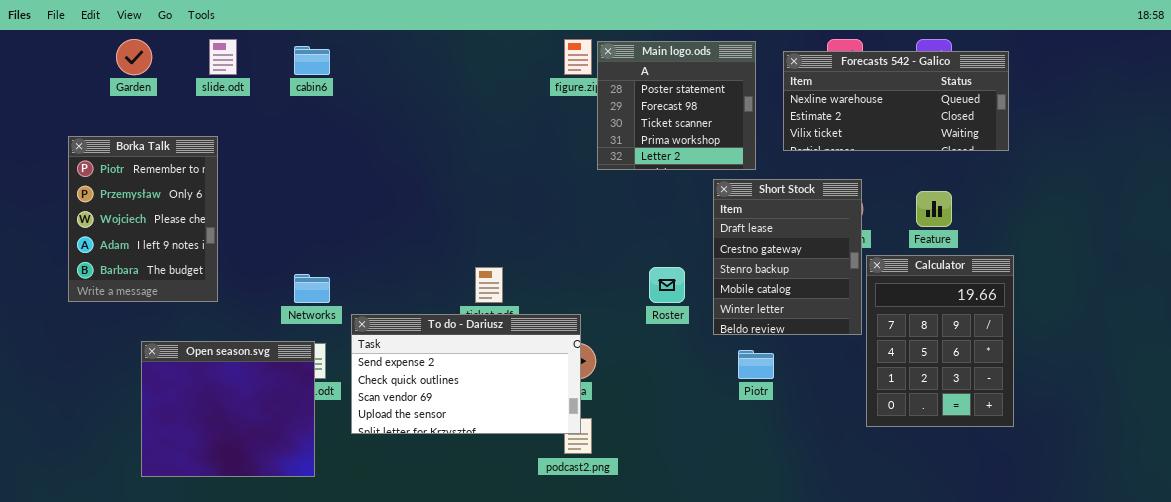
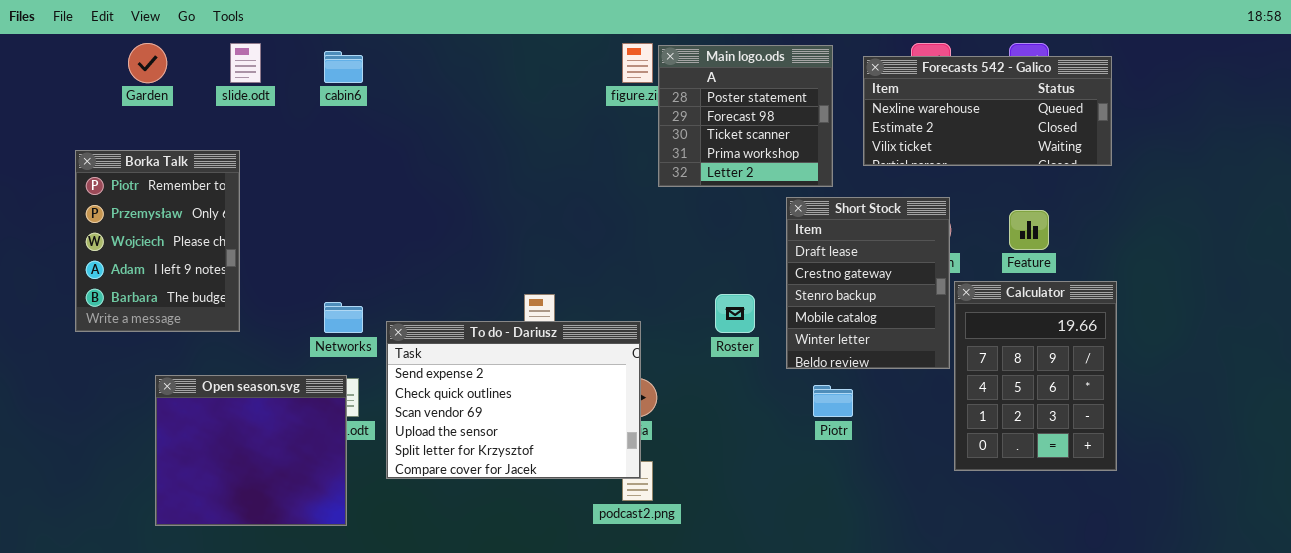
To do - Dariusz: [351,314,581,434] -> [386,321,641,479], resized

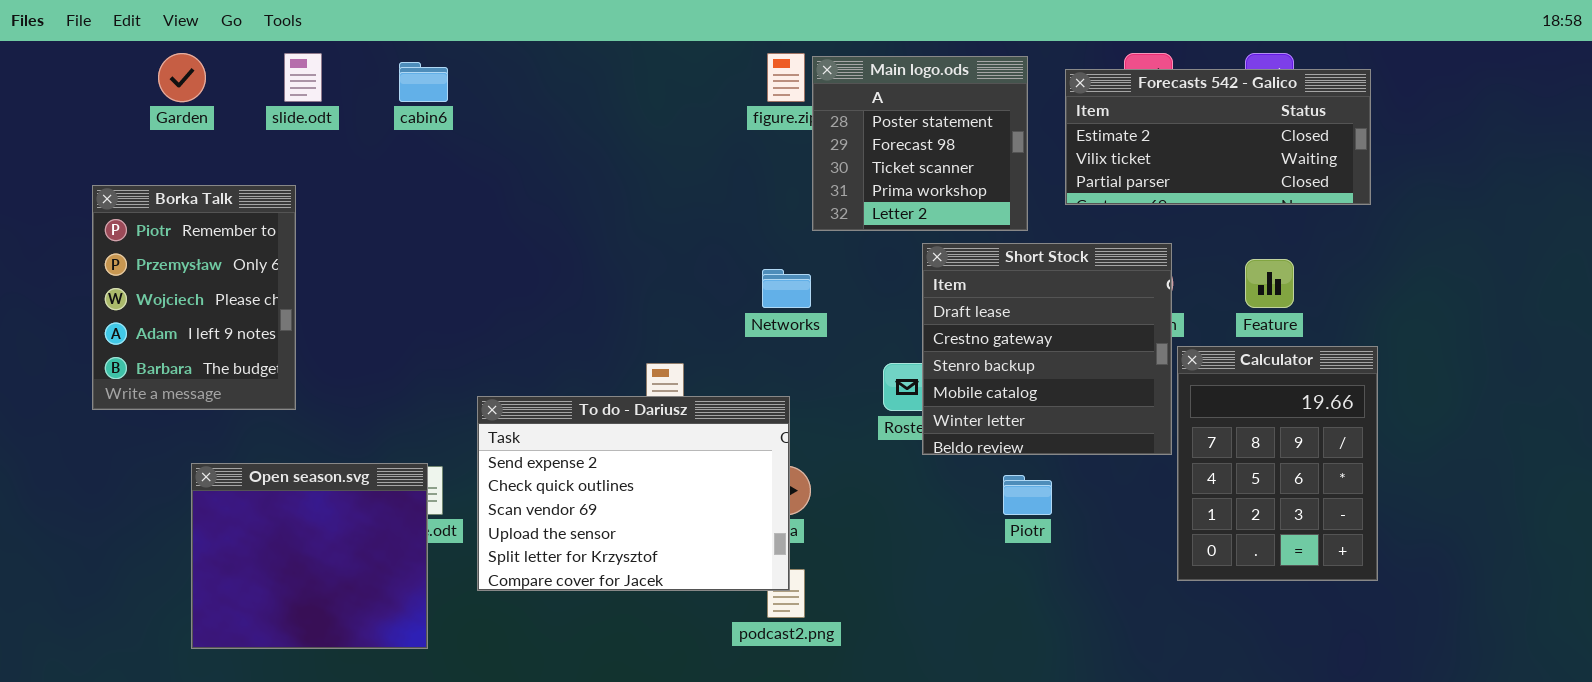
Forecasts 542 - Galico: [863,56,1112,166] -> [1065,69,1371,205], scrolled down 1 row
Short Stock: [786,197,950,369] -> [922,243,1172,455], resized
Networks: [324,302,363,333] -> [762,269,811,308], moved

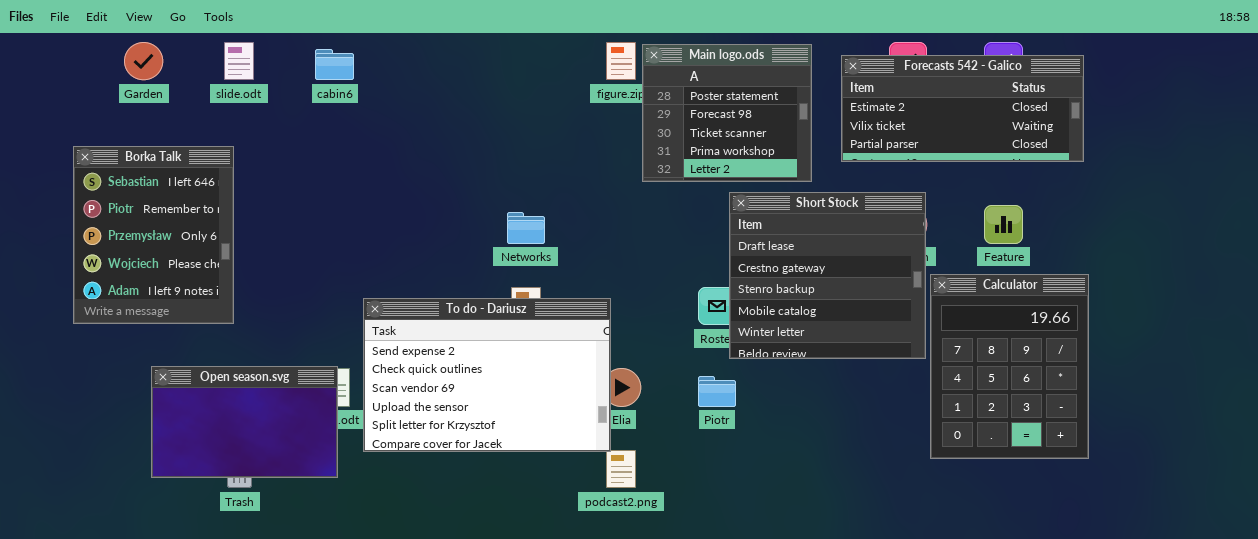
Borka Talk: [92,185,296,410] -> [73,146,234,324], scrolled up 1 row
Networks: [762,269,811,308] -> [507,212,545,244], moved
To do - Dariusz: [477,396,790,591] -> [363,298,611,452], moved
Open season.svg: [191,463,428,649] -> [151,366,338,478], resized
Piotr: [1003,475,1052,515] -> [698,376,736,407], moved

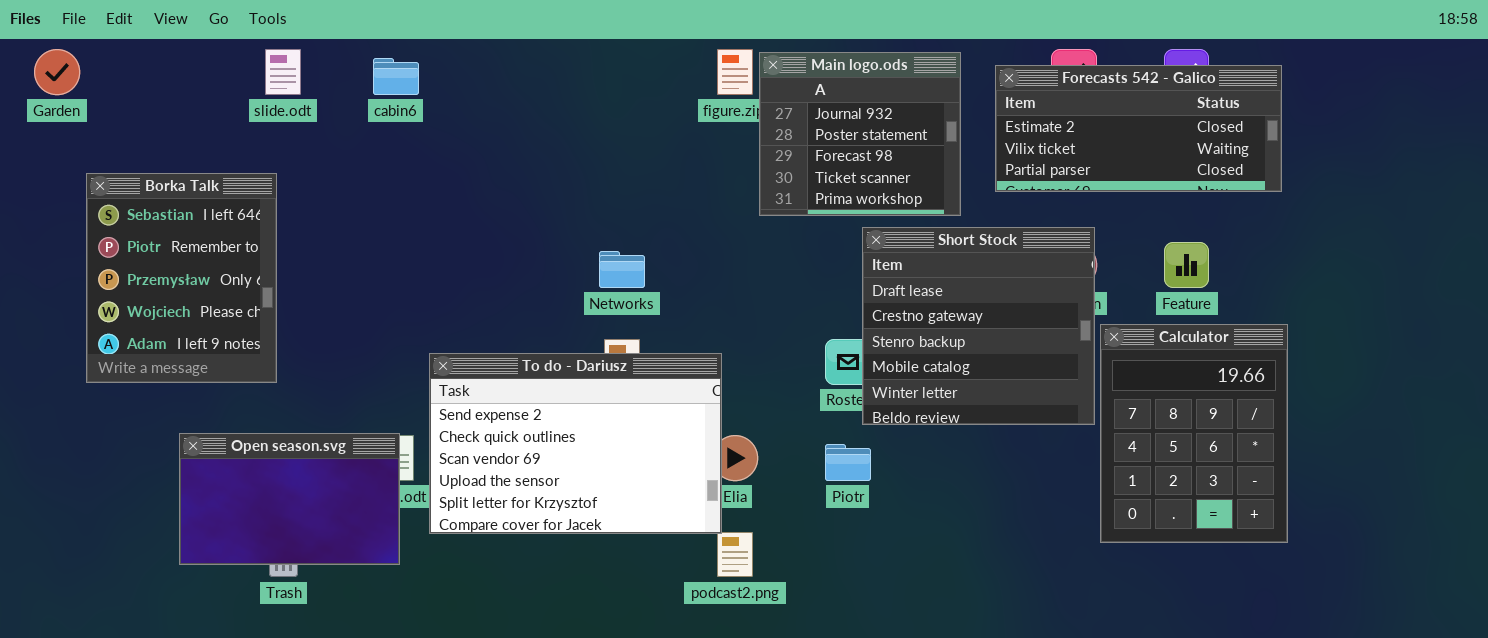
Garden: [124,42,163,80] -> [34,49,80,95], moved
Main logo.ods: [642,44,812,182] -> [759,52,961,216], scrolled up 1 row

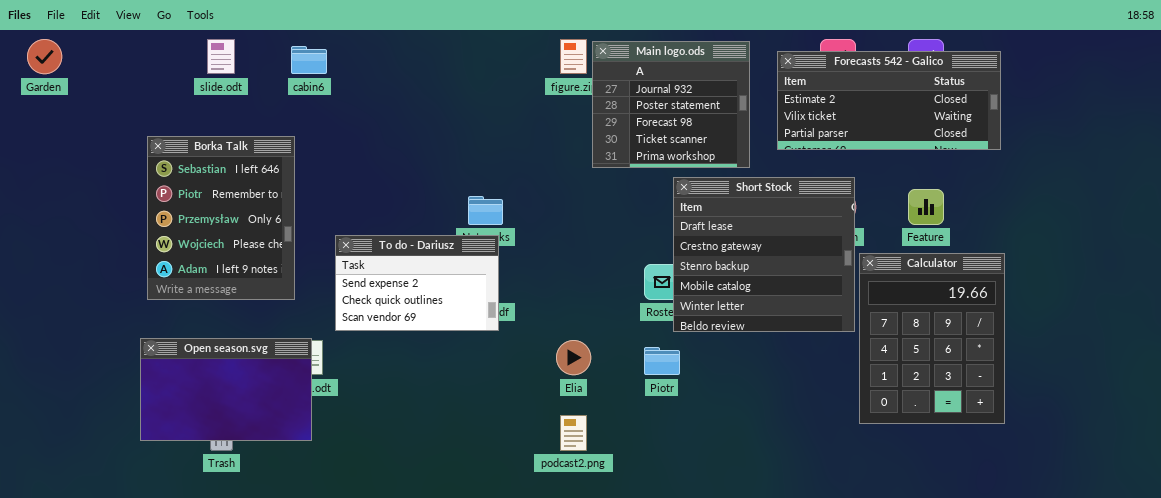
Borka Talk: [86,173,277,383] -> [147,136,295,300], moved
To do - Dariusz: [429,353,722,534] -> [335,235,499,331], moved, resized

